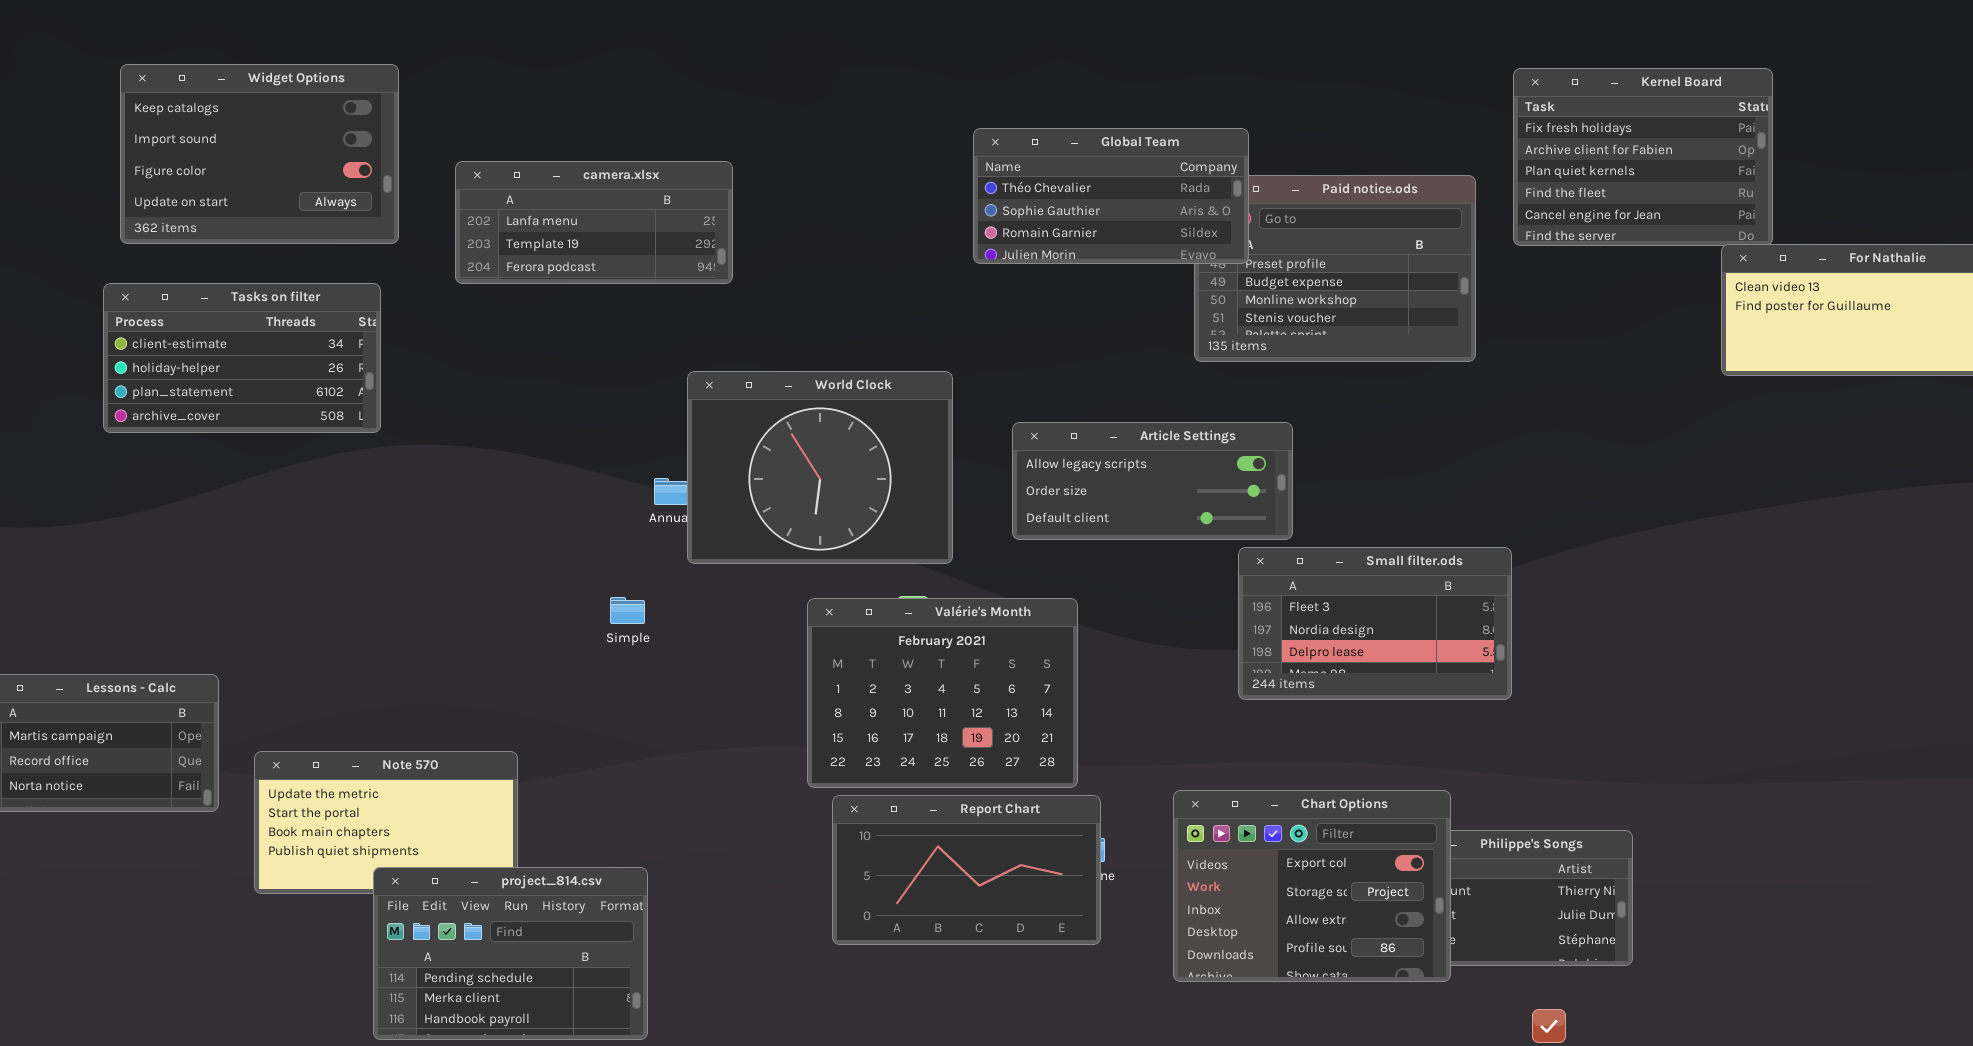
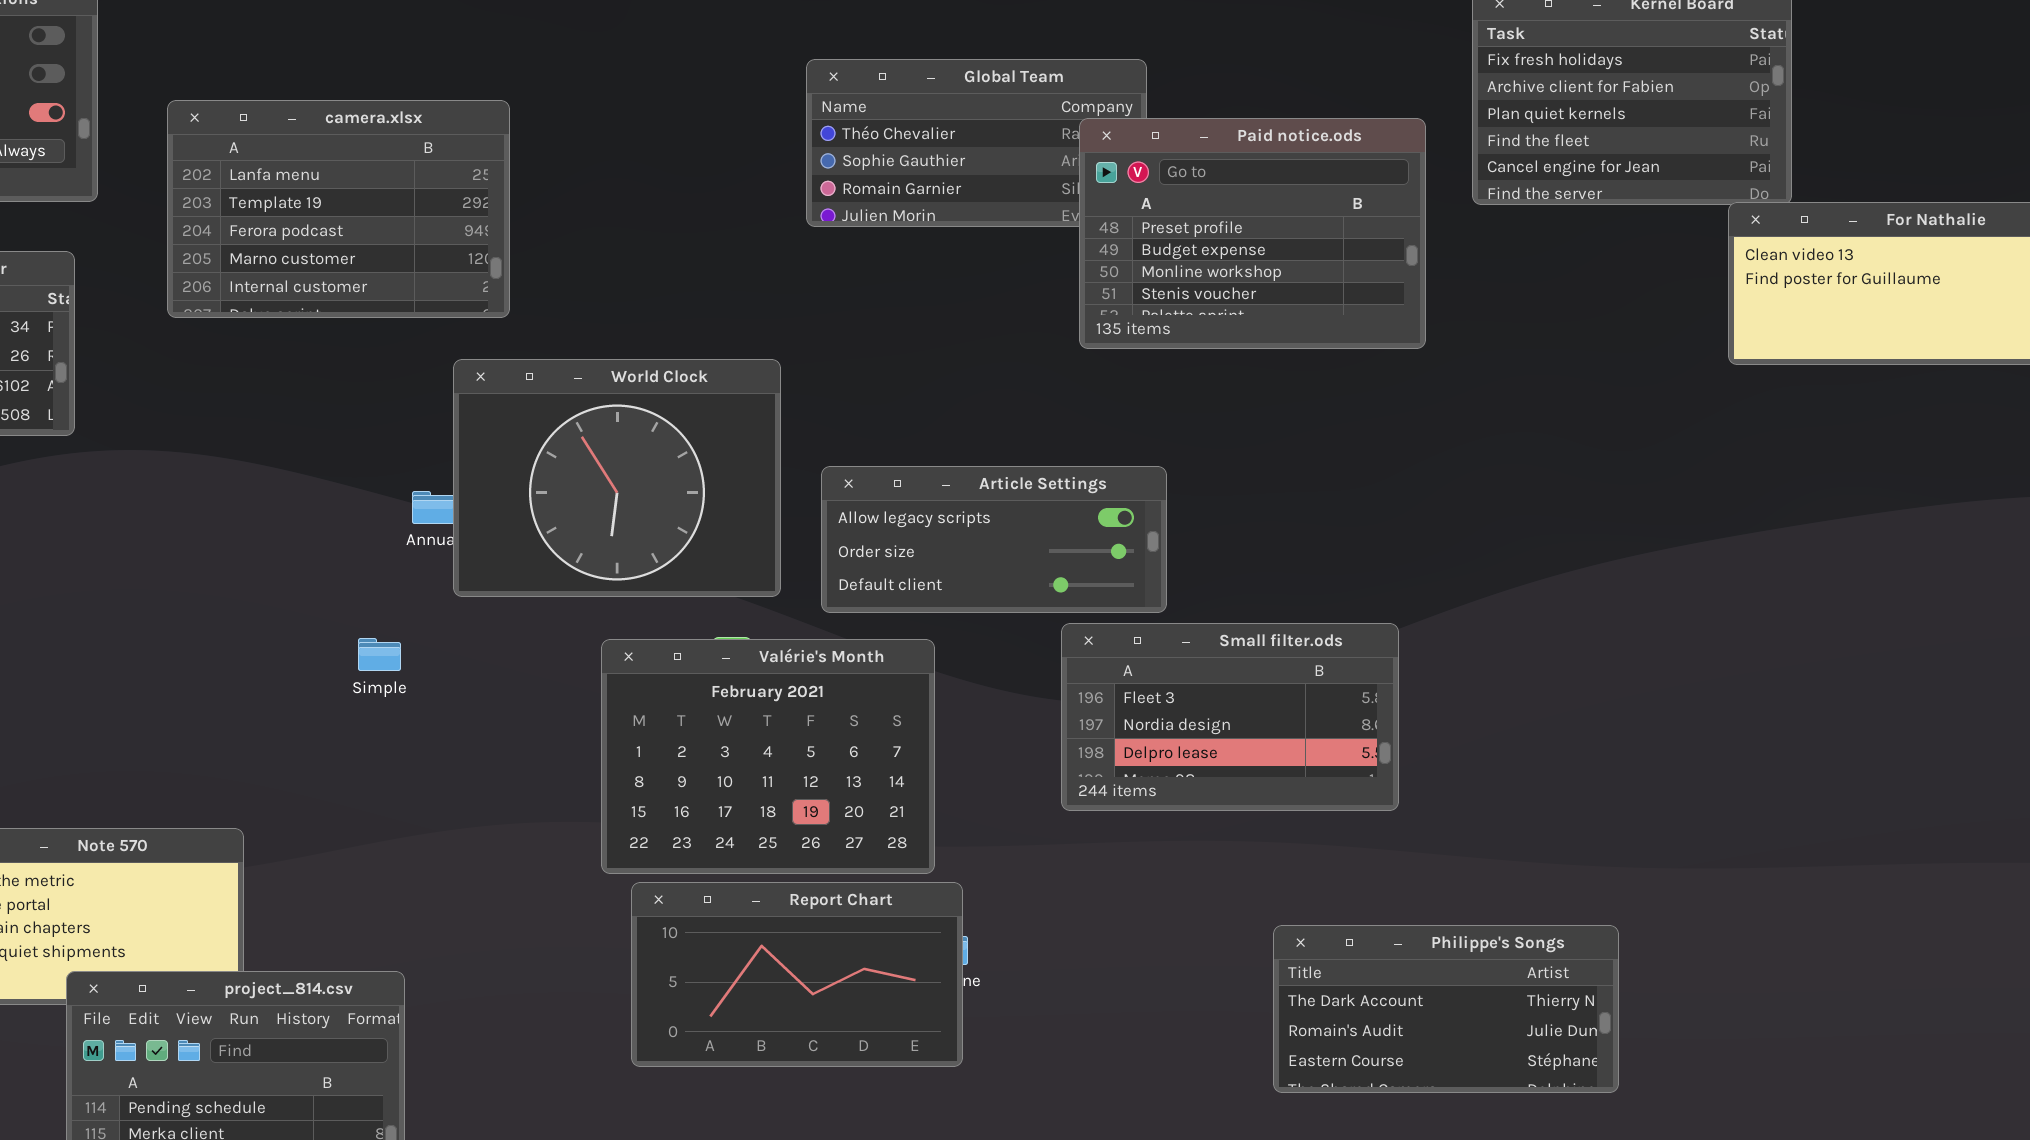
camera.xlsx: [455,161,733,284] -> [167,100,510,318], resized
Paid notice.ods: [1194,175,1476,362] -> [1079,118,1426,349], raised
Article Settings: [1012,422,1293,540] -> [821,466,1167,613], moved
Small filter.ods: [1238,547,1512,700] -> [1061,623,1399,811], moved
Chart Options: [1173,790,1451,982] -> none, closed

